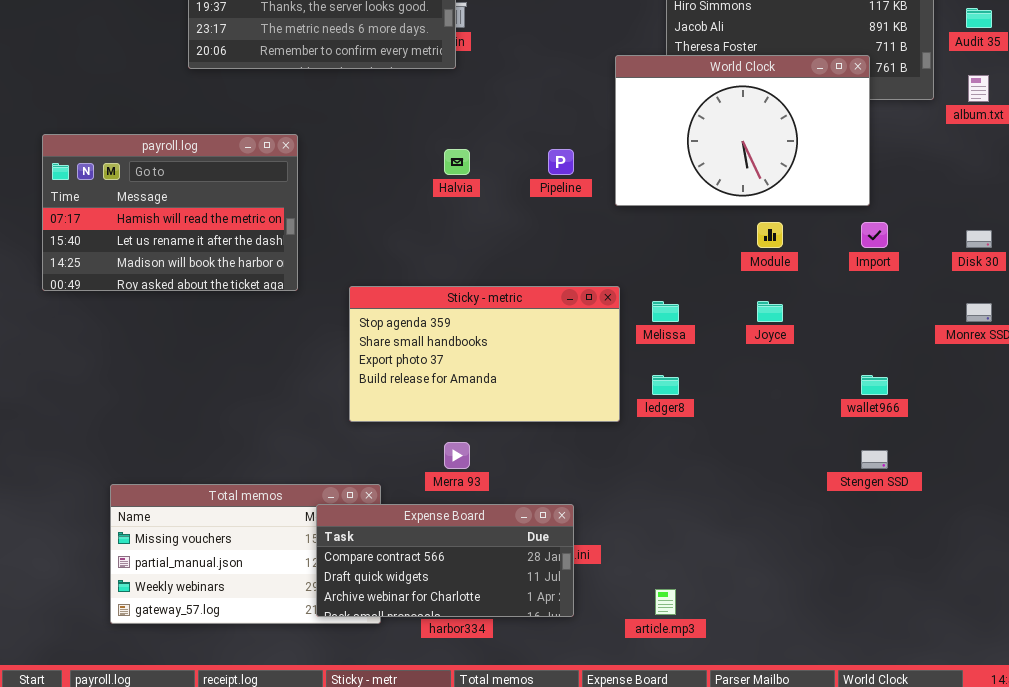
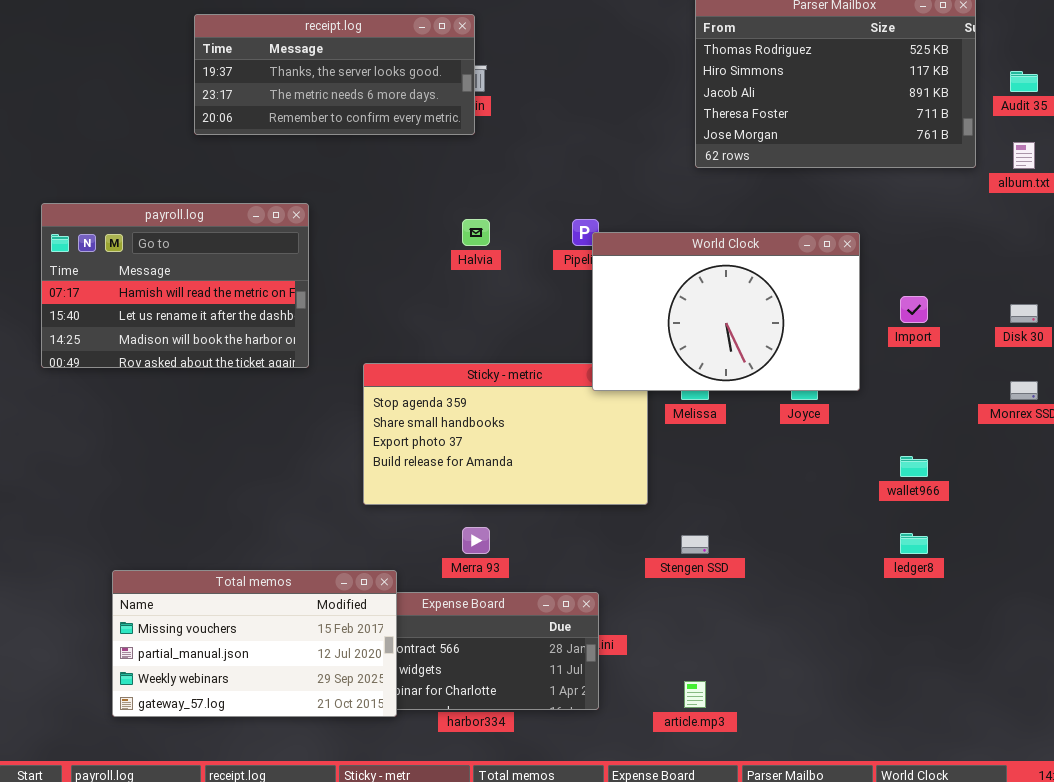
World Clock: [615,55,870,206] -> [592,232,860,391], moved
ledger8: [652,375,679,395] -> [900,533,928,554], moved
Stengen SSD: [861,450,888,469] -> [681,535,709,554], moved
Total memos: [110,484,381,624] -> [112,570,397,717], raised

